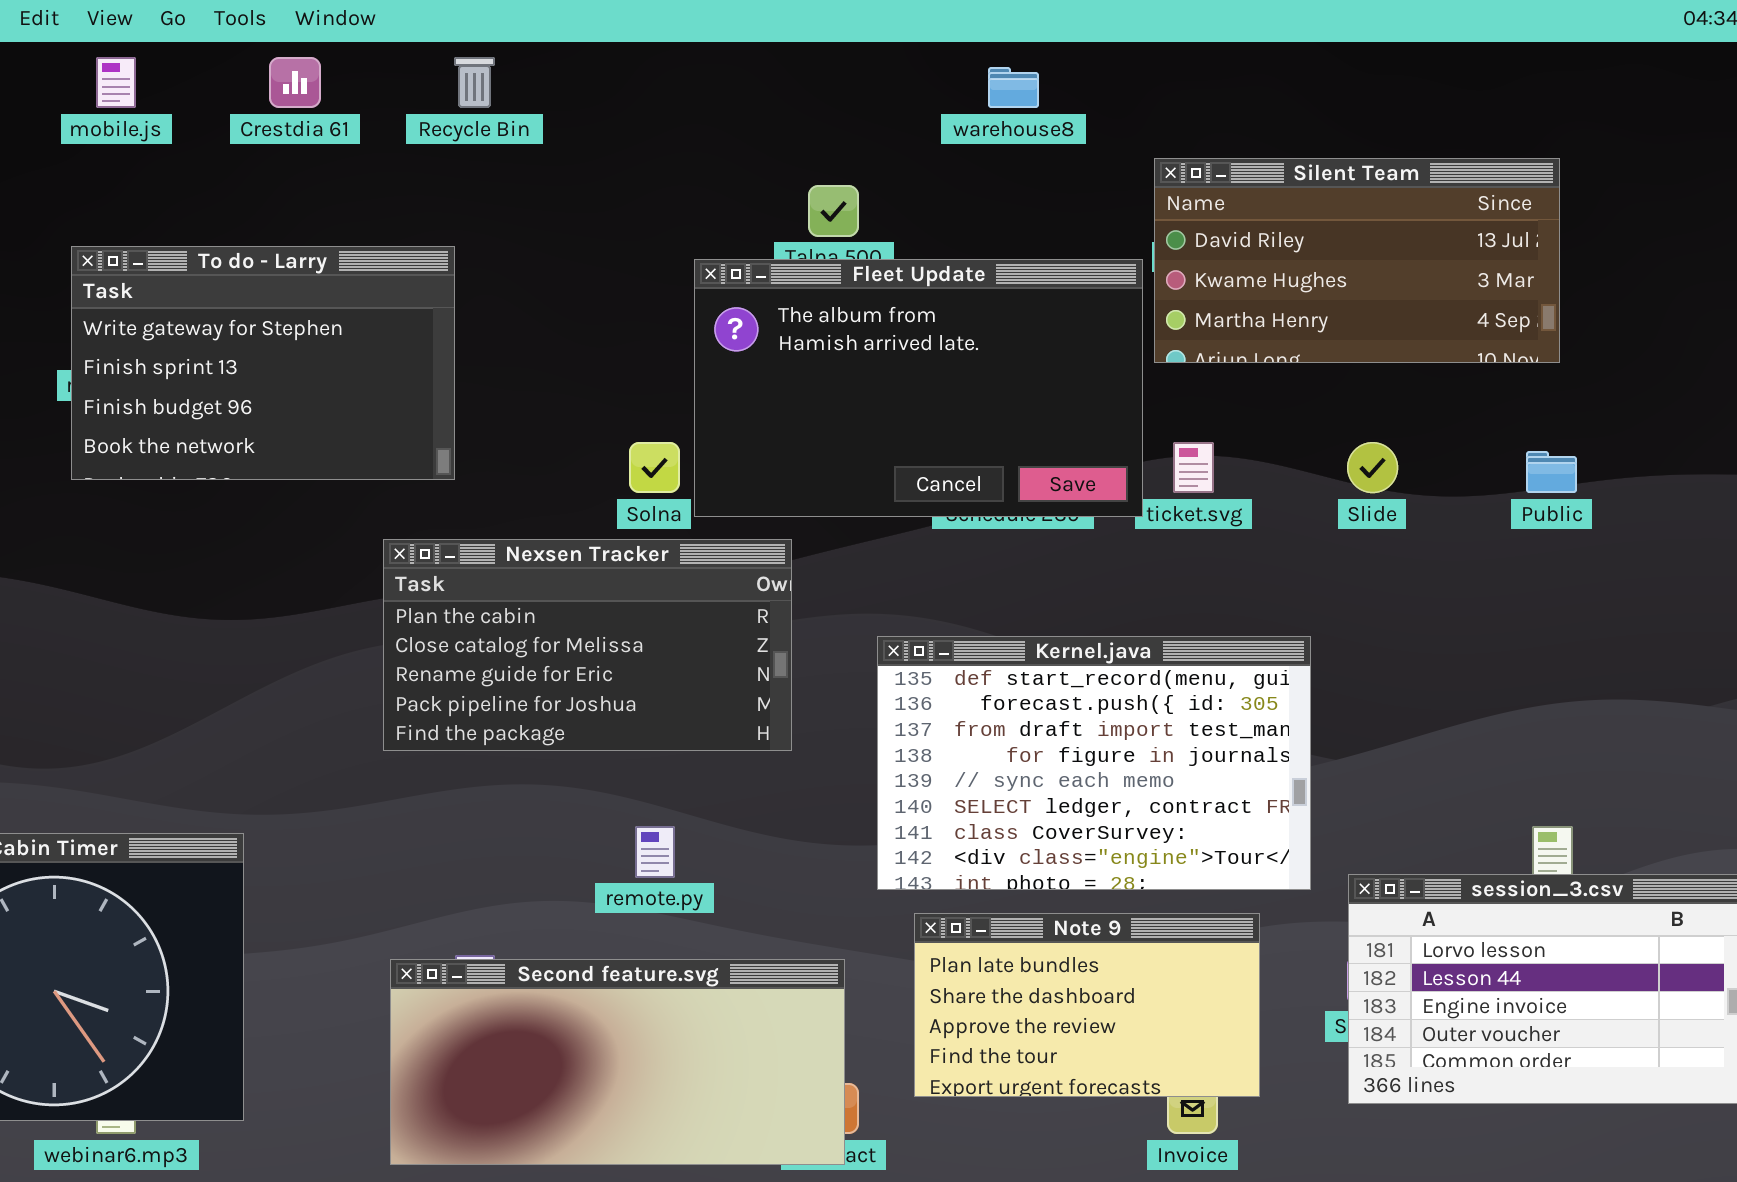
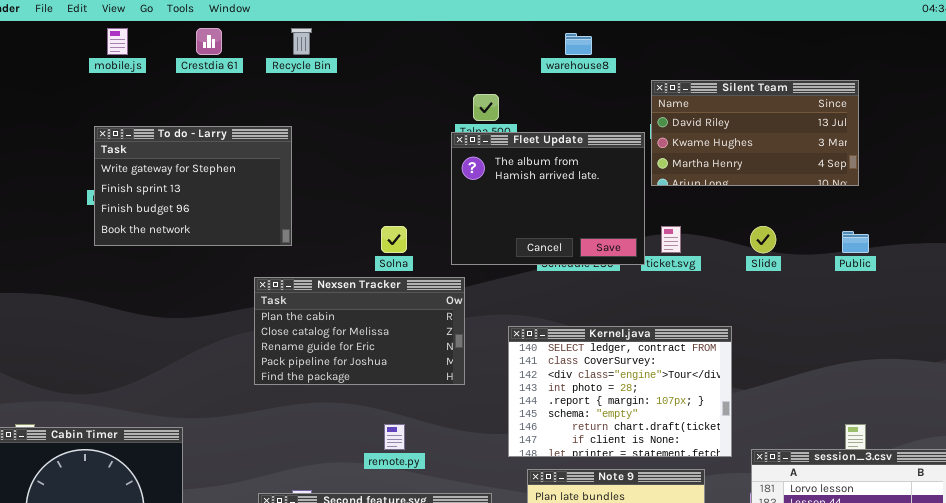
Fleet Update: [694,259,1143,517] -> [451,132,645,265], resized
Kernel.java: [877,636,1311,890] -> [508,326,732,457], scrolled down 5 rows

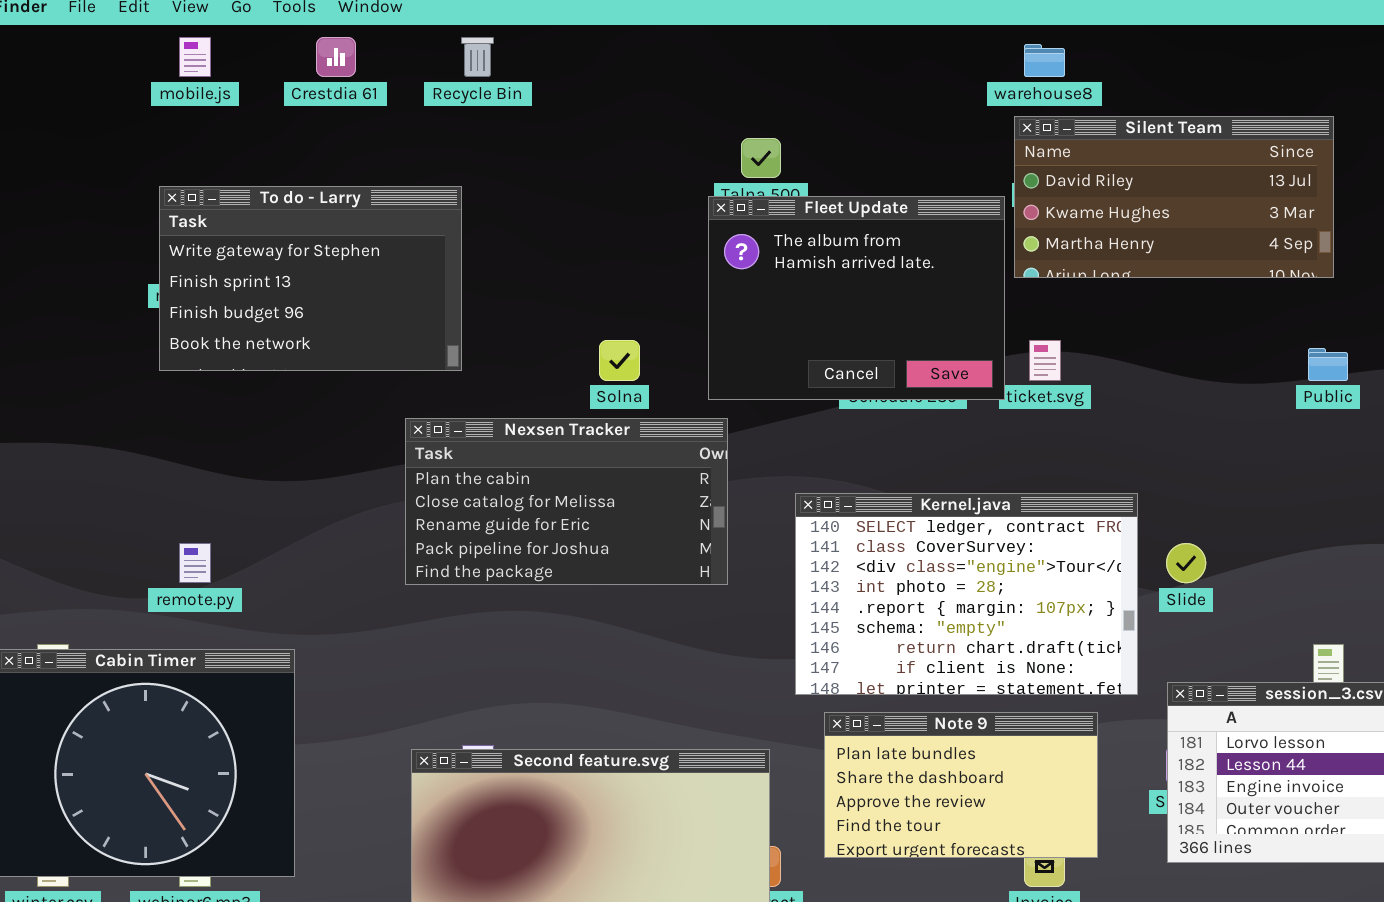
warehouse8: [565,33,592,55] -> [1024,44,1065,77], moved
Slide: [750,226,776,253] -> [1166,543,1206,583], moved
remote.py: [384,424,405,450] -> [179,543,211,583], moved

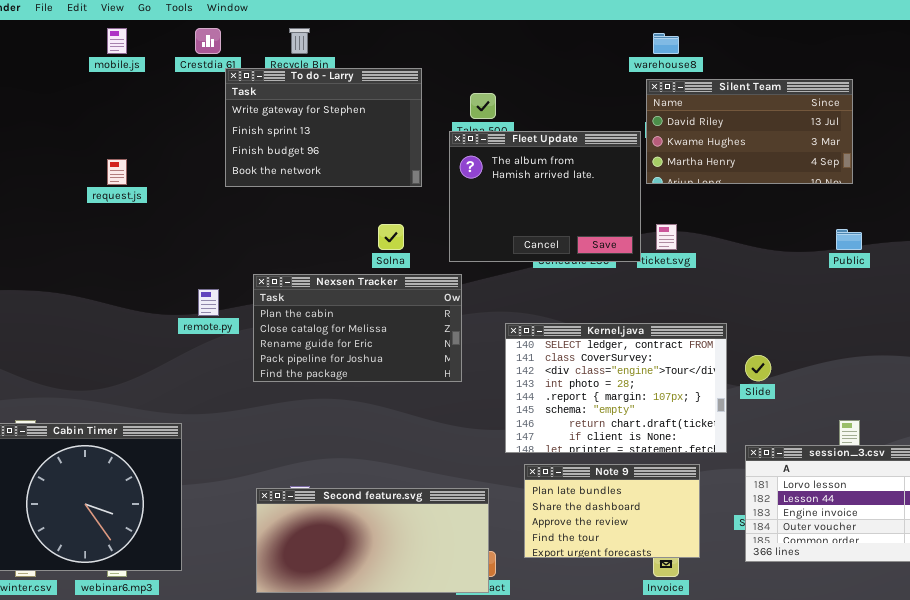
To do - Larry: [159,186,462,371] -> [225,68,422,187], moved
remote.py: [179,543,211,583] -> [198,289,219,316], moved

